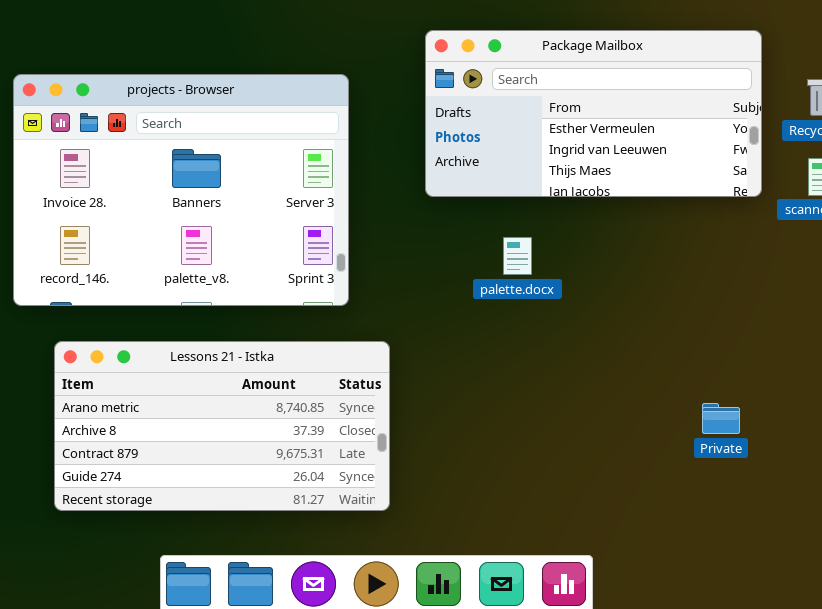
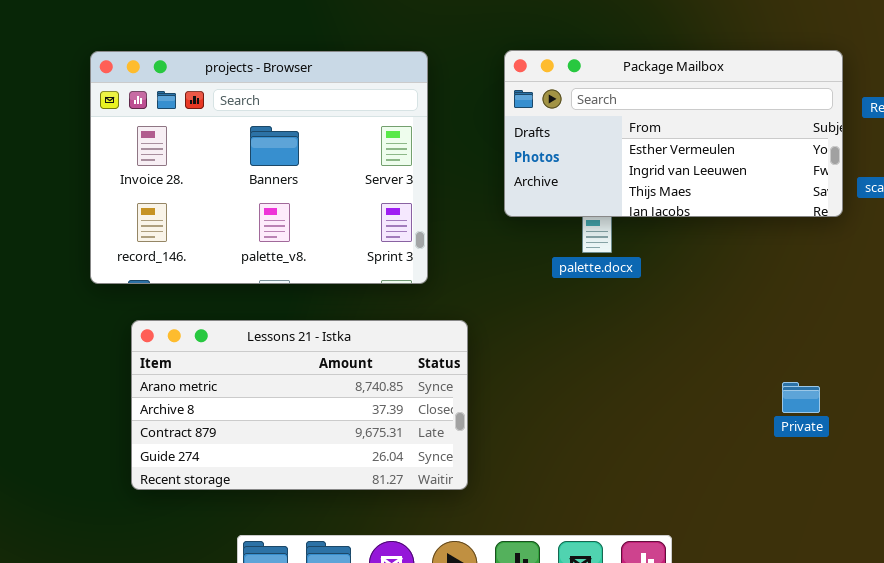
Package Mailbox: [425,30,762,197] -> [504,50,843,217], moved

